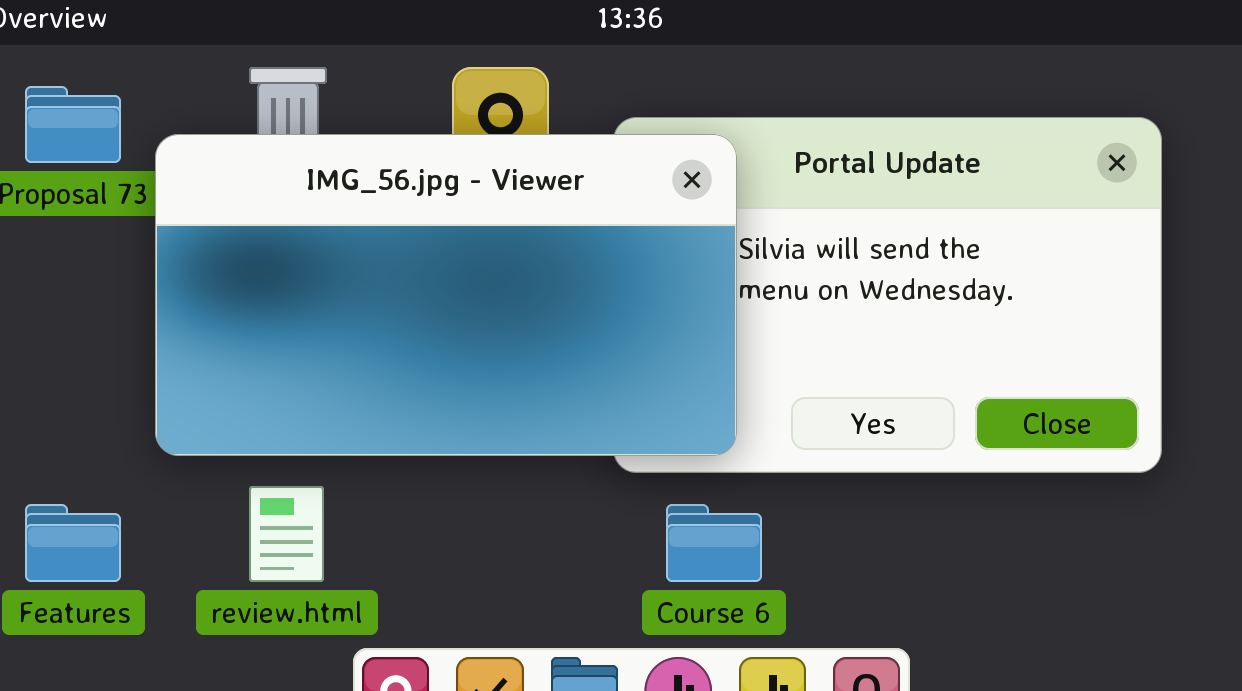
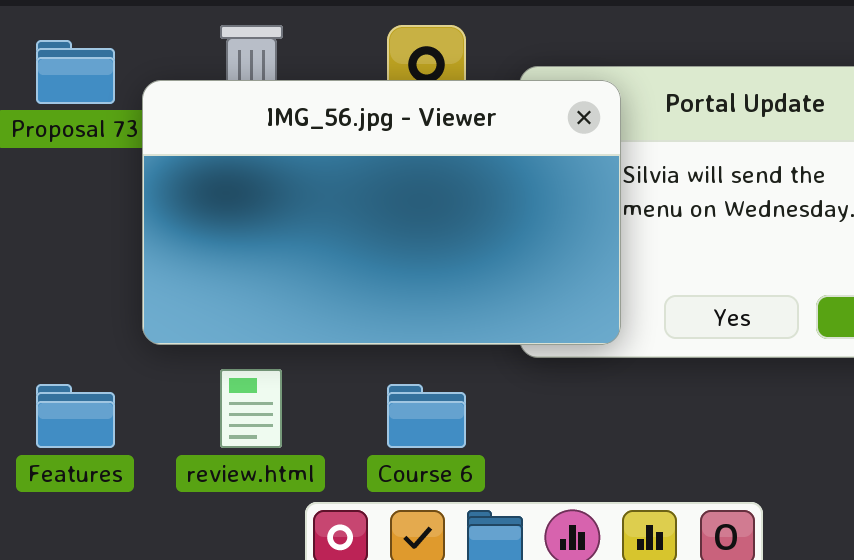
Course 6: [666,504,762,582] -> [387,384,466,448], moved

